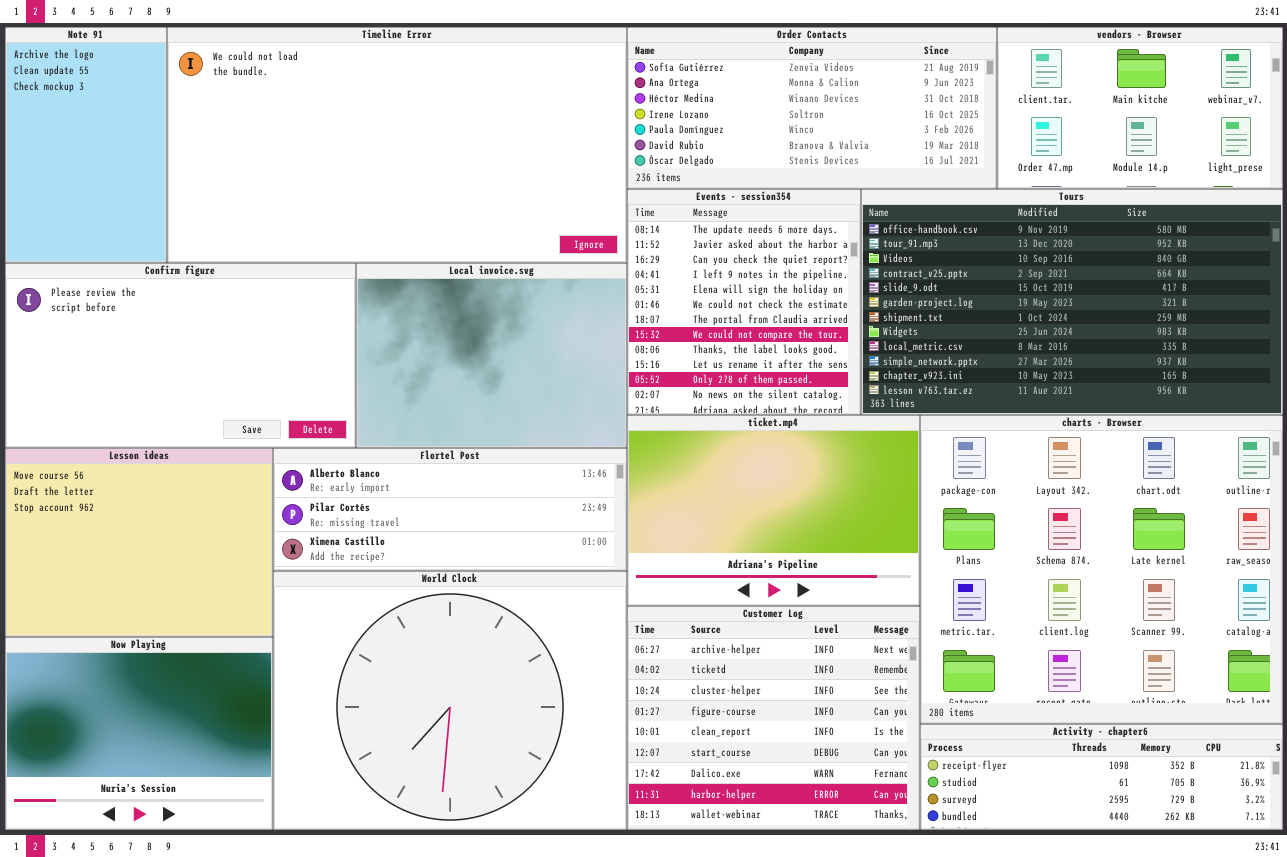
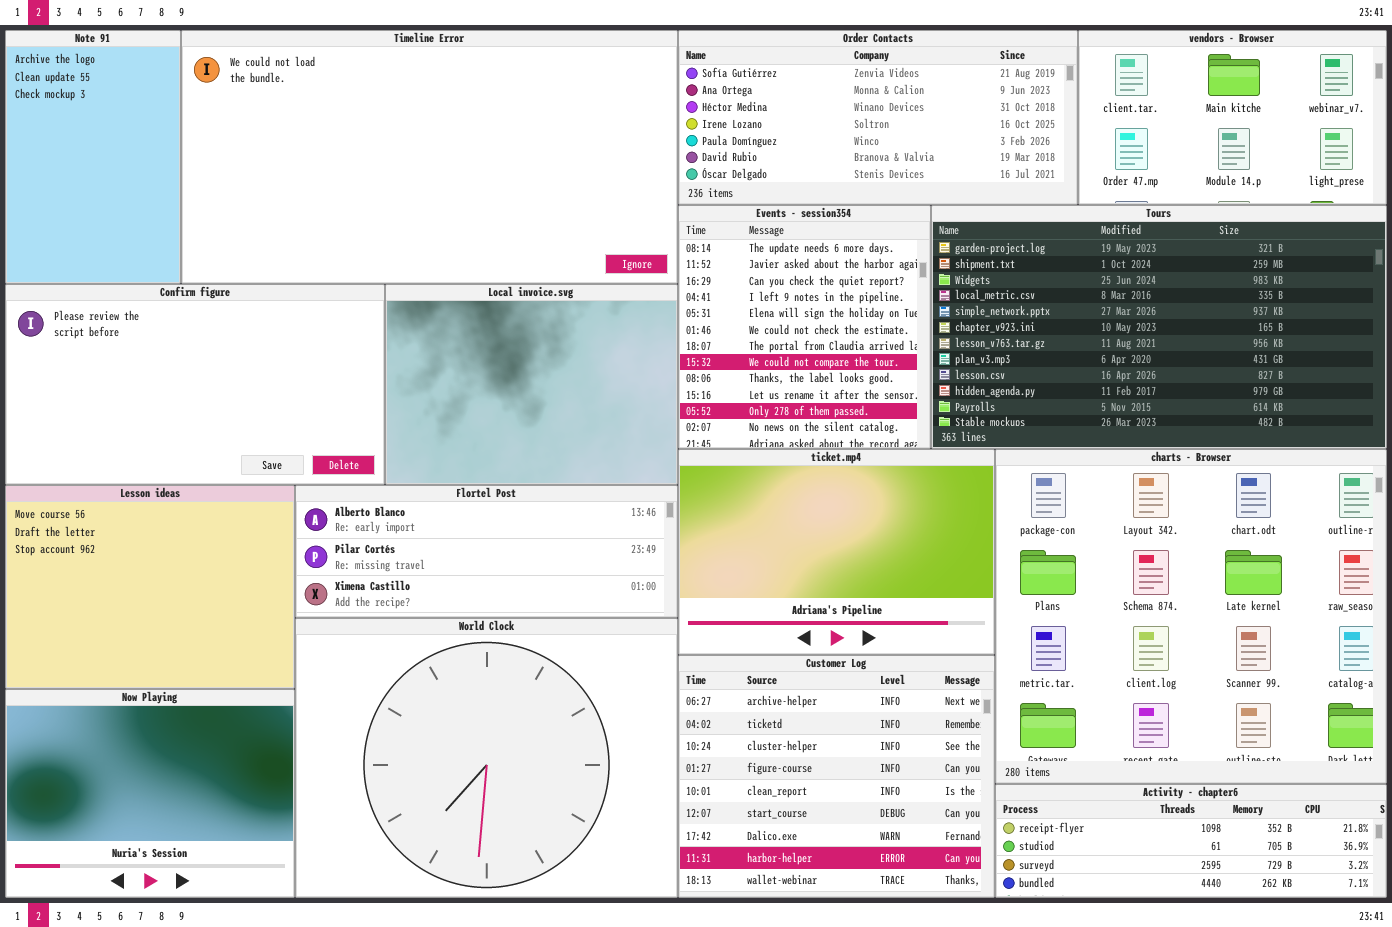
Tours: [861,189,1283,415] -> [931,205,1387,449], scrolled down 5 rows

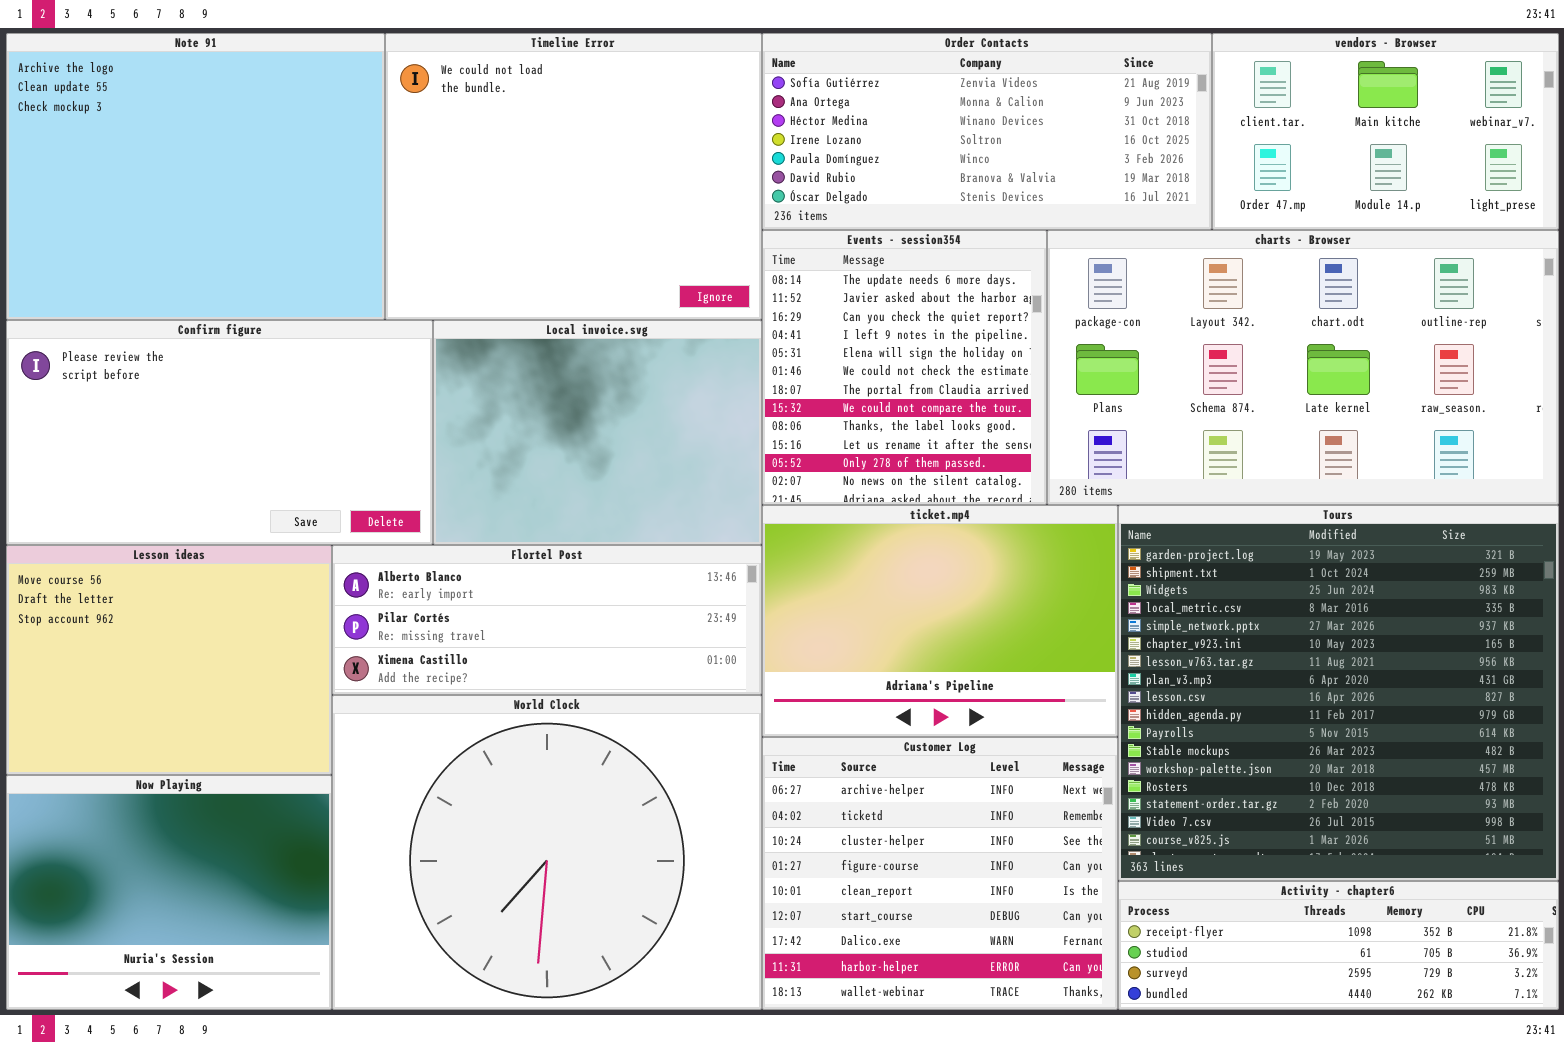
Note 91: [5,30,181,284] -> [6,33,385,320], resized
Timeline Error: [181,30,678,284] -> [385,33,762,320], resized
Tours: [931,205,1387,449] -> [1118,505,1559,881], moved, resized
charts - Browser: [995,449,1387,784] -> [1047,230,1559,505], moved, resized

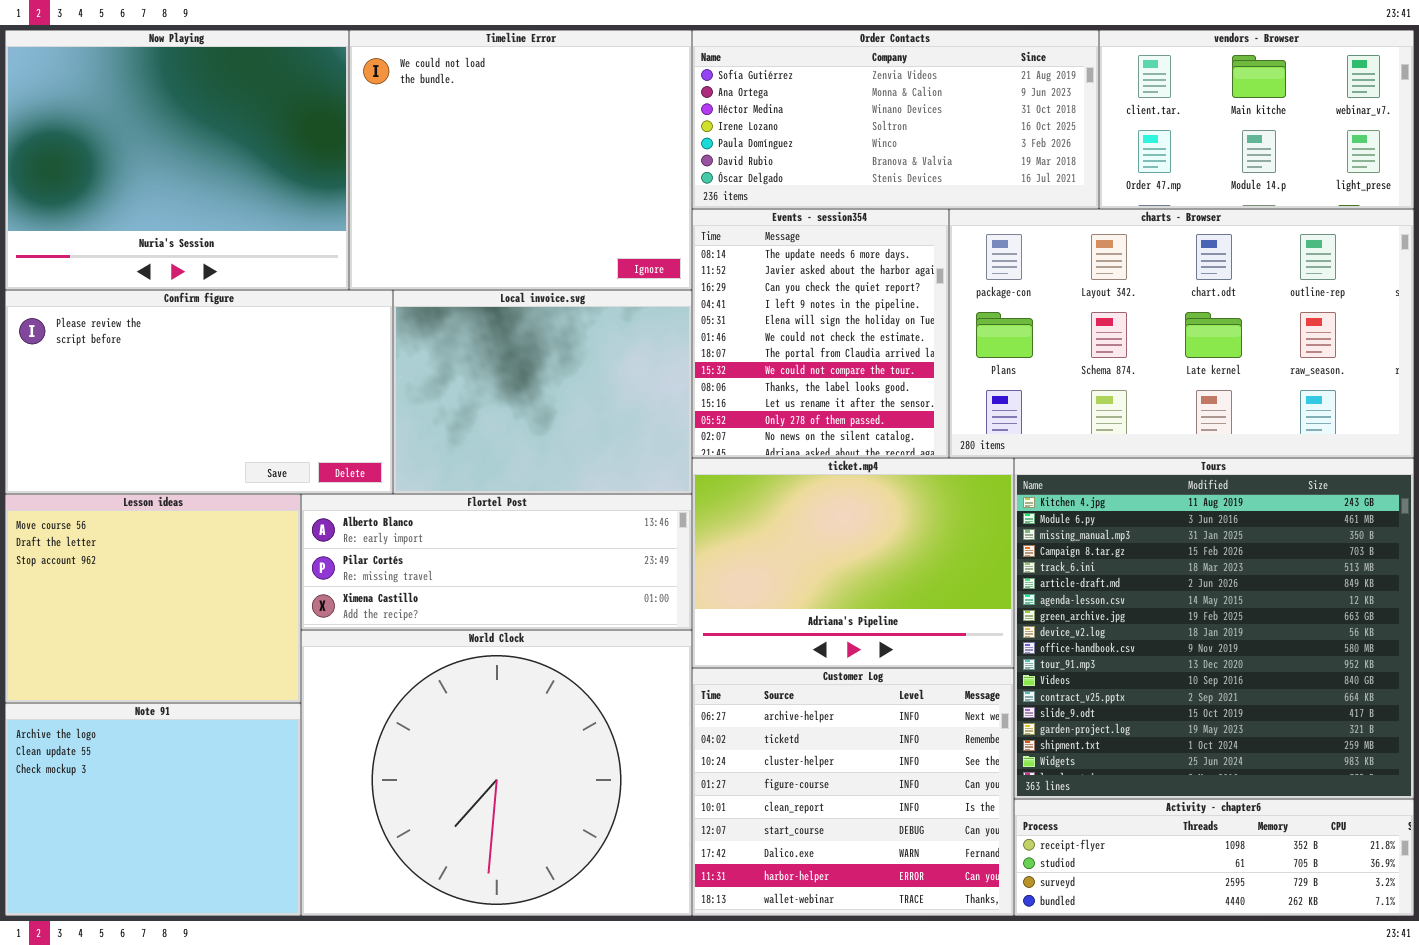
Note 91: [6,33,385,320] -> [5,703,301,916], moved, resized
Tours: [1118,505,1559,881] -> [1014,458,1414,799], scrolled up 14 rows
Now Playing: [6,775,332,1010] -> [5,30,349,290], moved, resized

